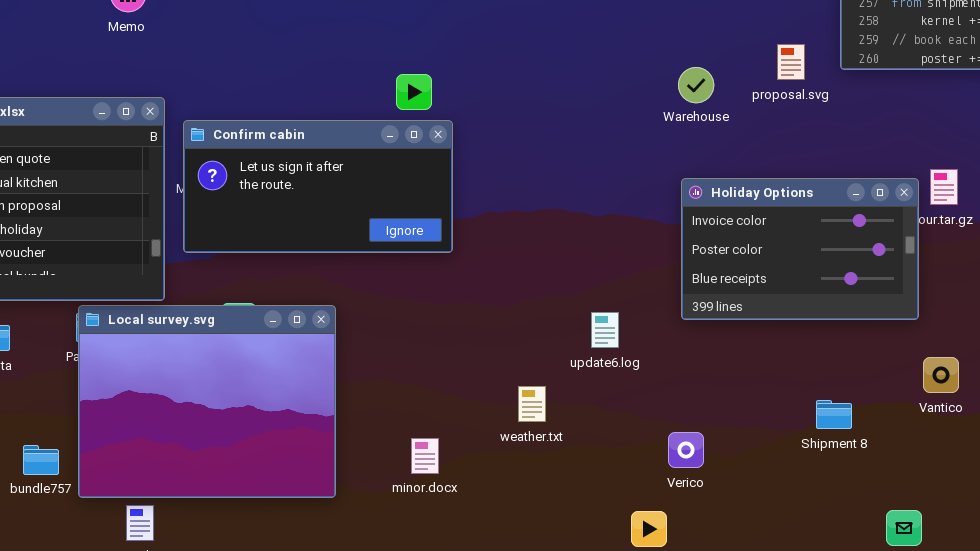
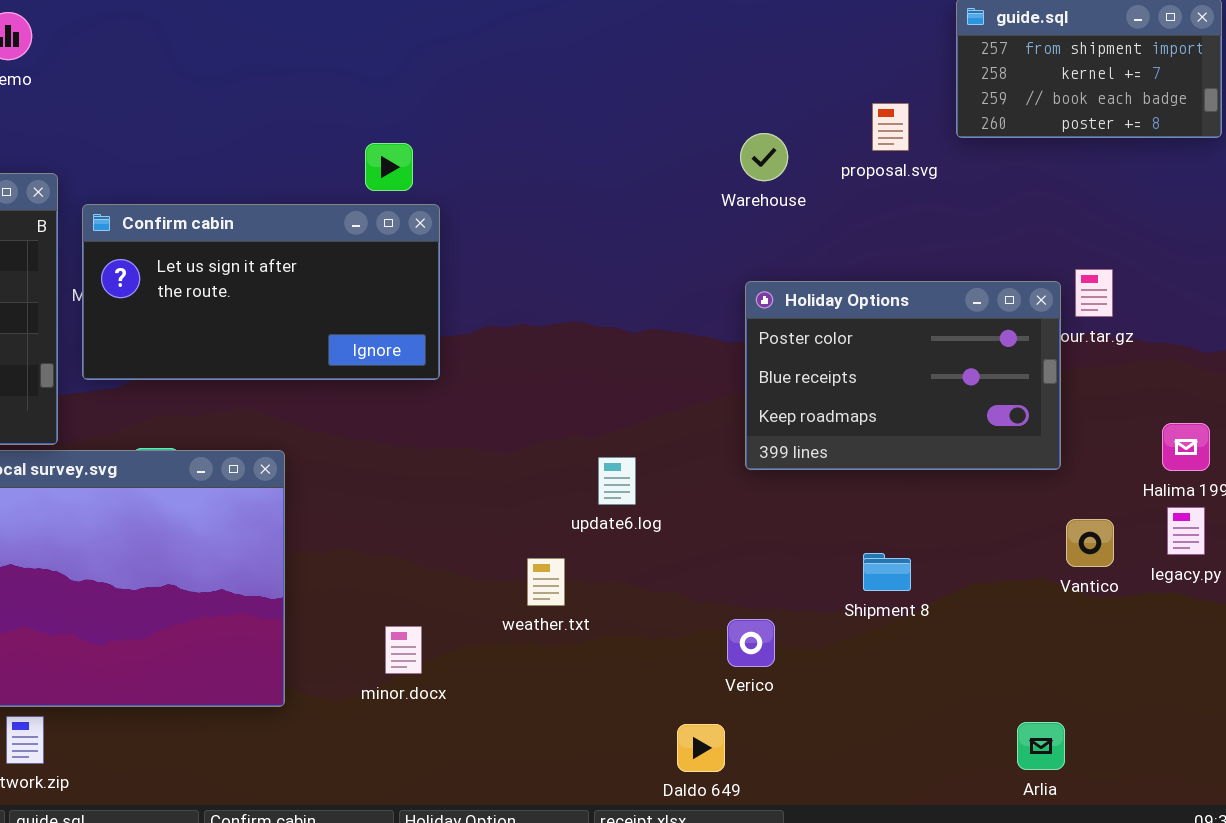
Holiday Options: [681,178,919,320] -> [745,281,1061,470], scrolled down 1 row
update6.log: [591,312,619,348] -> [598,457,636,505], moved
Shipment 8: [816,400,852,429] -> [863,553,911,591], moved

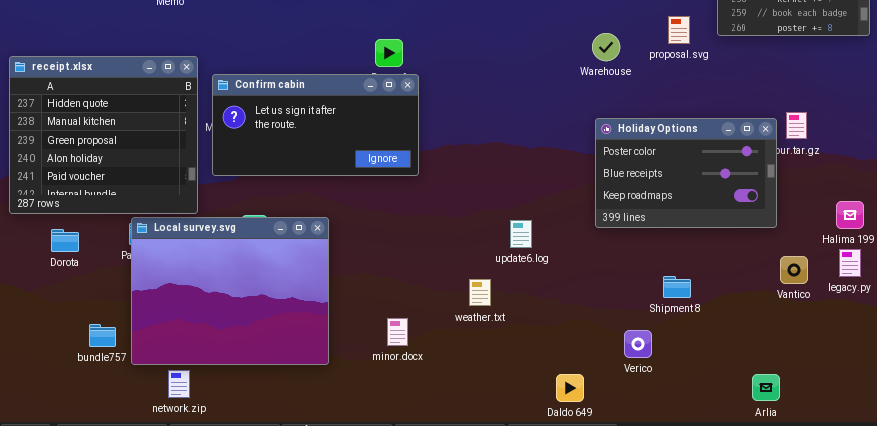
Verico: [727,619,775,667] -> [624,330,652,358], moved

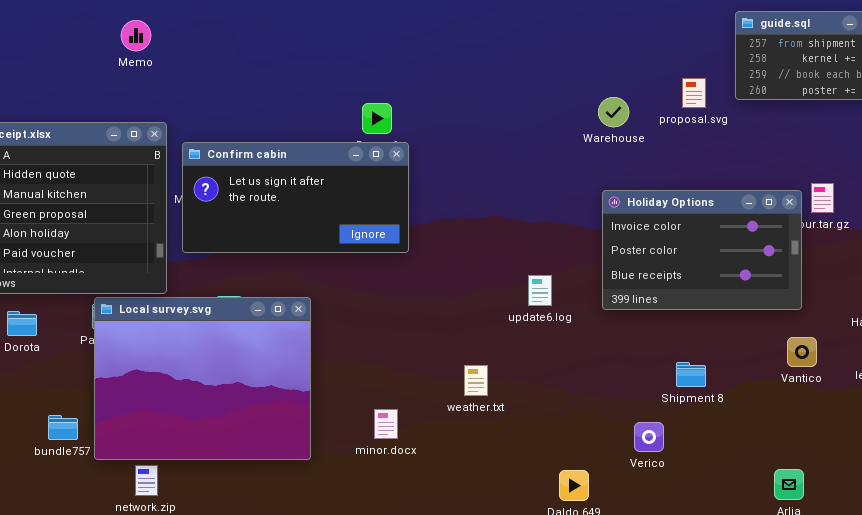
Holiday Options: [595,118,777,228] -> [602,190,802,310], scrolled up 1 row
update6.log: [510,220,532,248] -> [528,275,552,306], moved
Vantico: [780,256,808,284] -> [787,337,817,367], moved

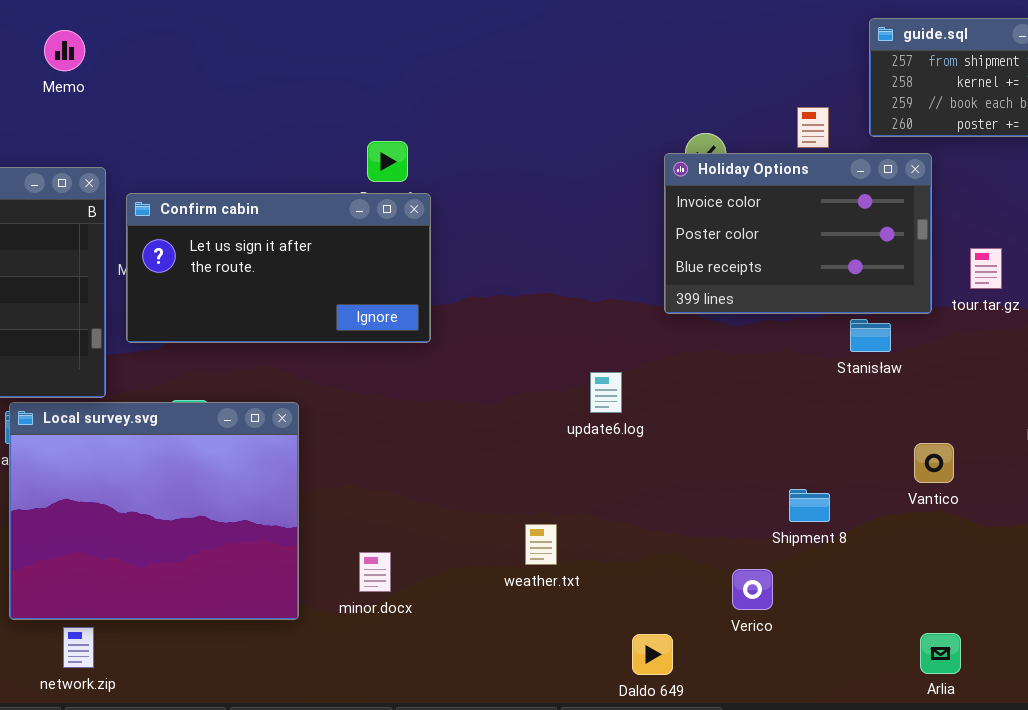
Holiday Options: [602,190,802,310] -> [664,153,932,314], moved
Vantico: [787,337,817,367] -> [914,443,954,483], moved
weather.txt: [464,365,488,396] -> [525,524,557,565], moved
minor.docx: [374,409,398,439] -> [359,552,391,592], moved

